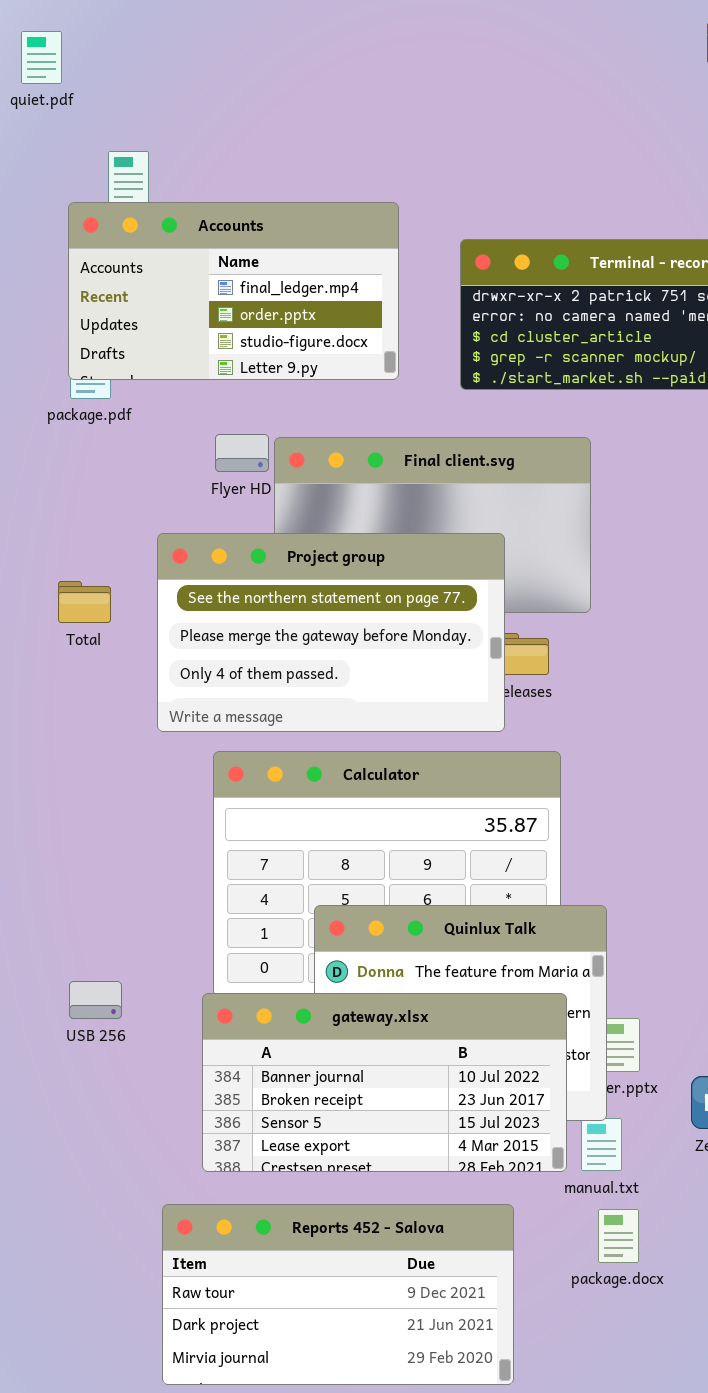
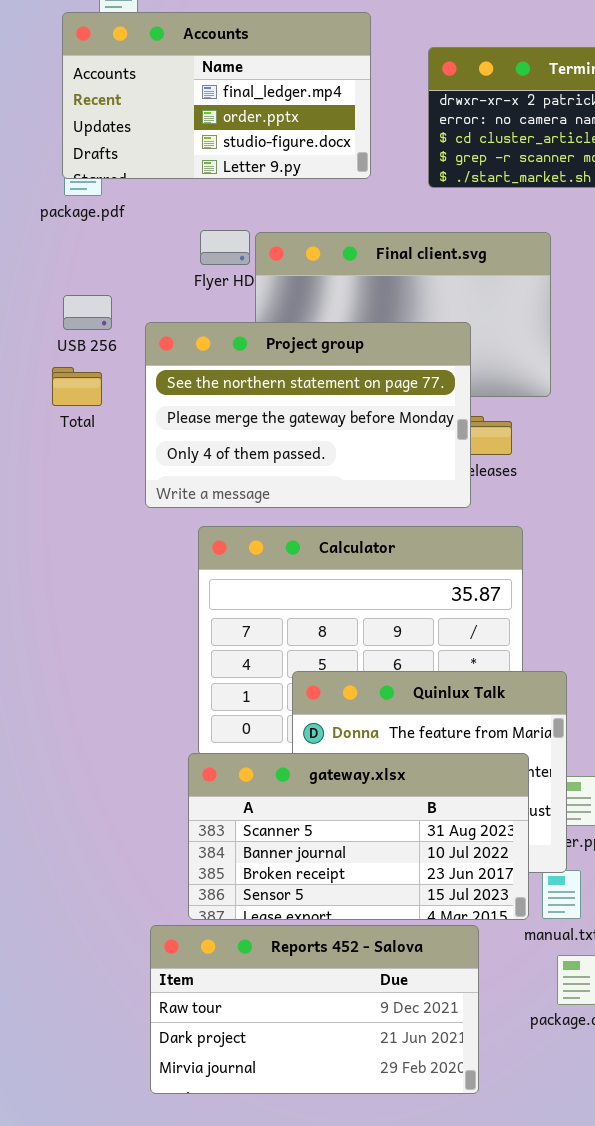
USB 256: [69,981,122,1019] -> [63,295,112,330], moved
gateway.xlsx: [202,993,567,1172] -> [188,753,529,920], scrolled up 1 row
Reports 452 - Salova: [162,1204,514,1385] -> [150,925,479,1094], moved

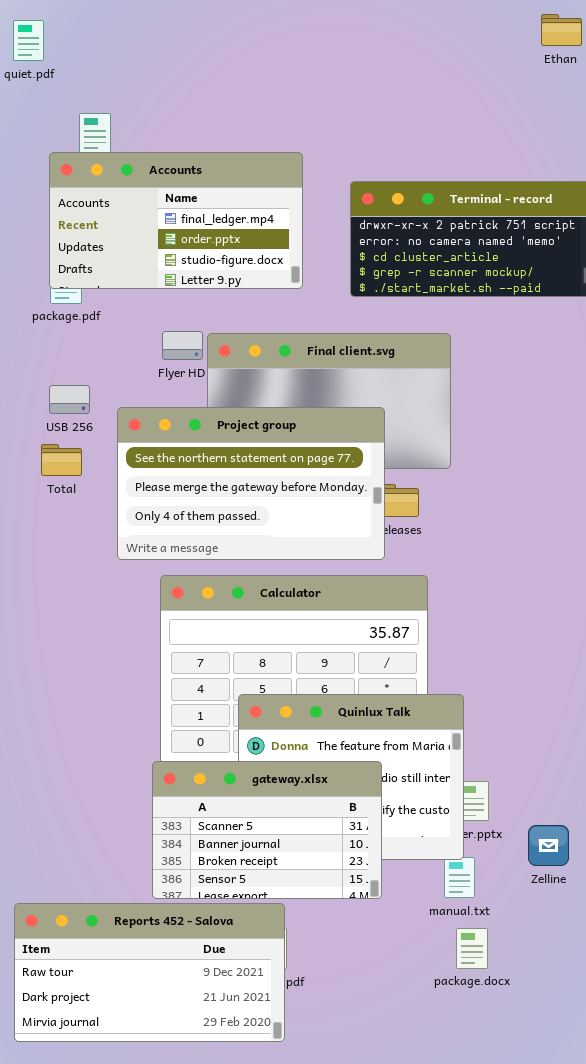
gateway.xlsx: [188,753,529,920] -> [152,761,382,899], resized
Reports 452 - Salova: [150,925,479,1094] -> [14,903,285,1042], moved

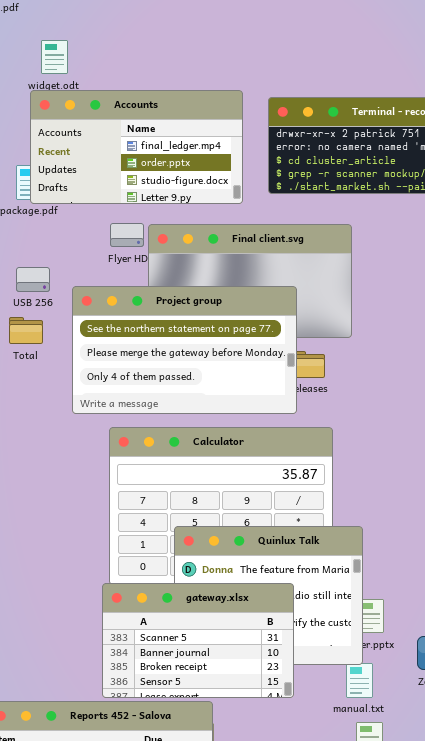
Accounts: [49,152,303,289] -> [30,90,243,204], moved

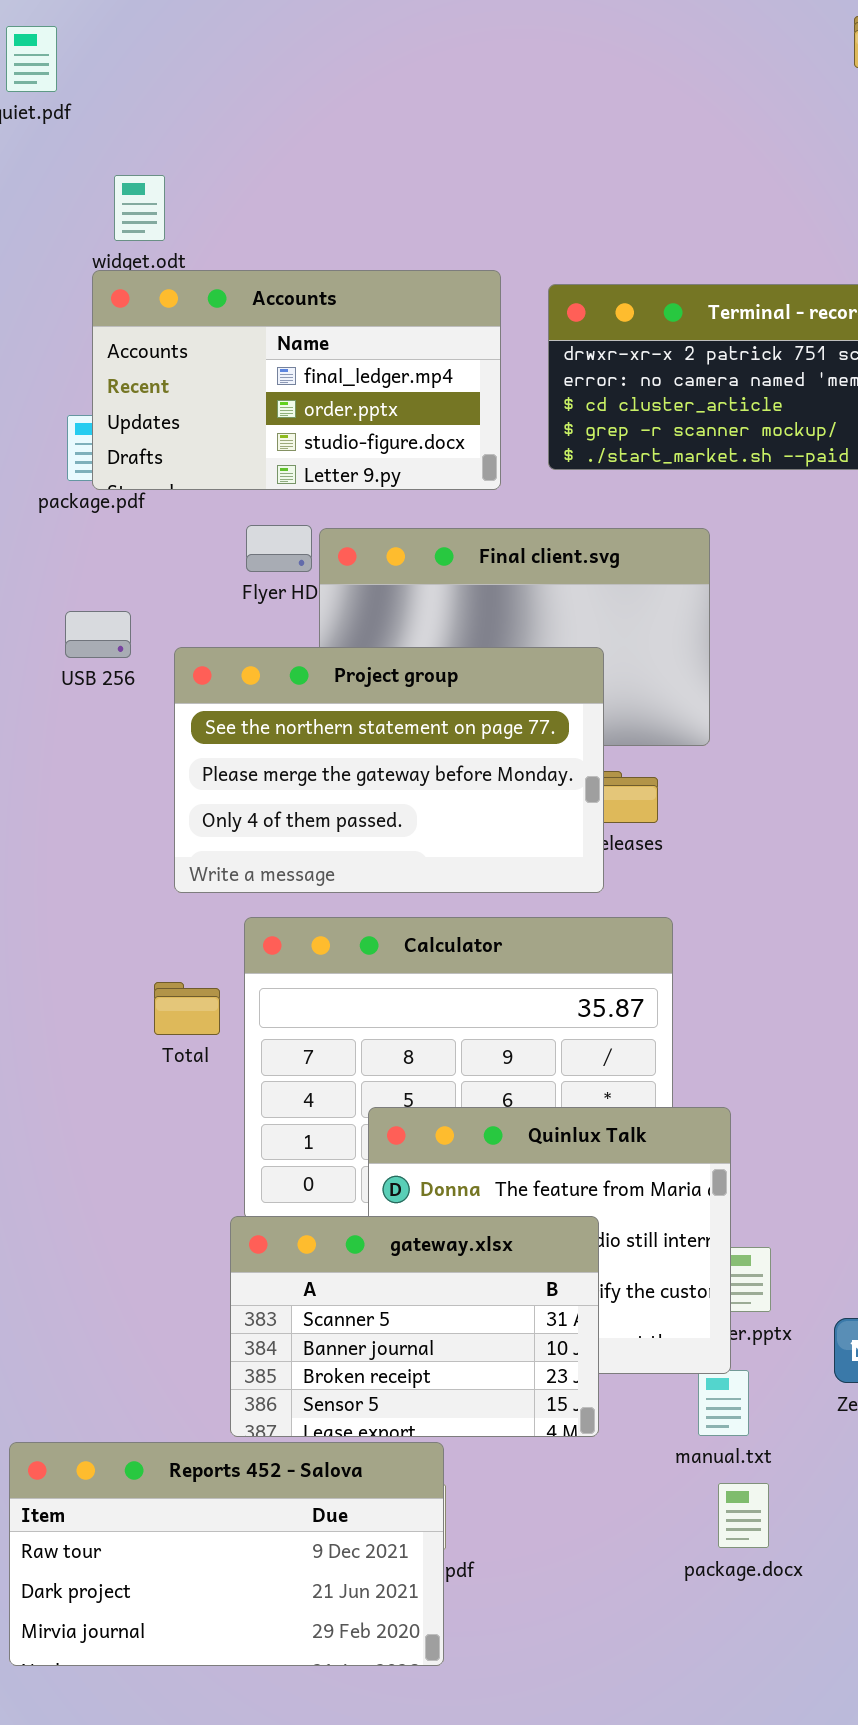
Total: [9,317,43,344] -> [154,982,220,1035], moved

